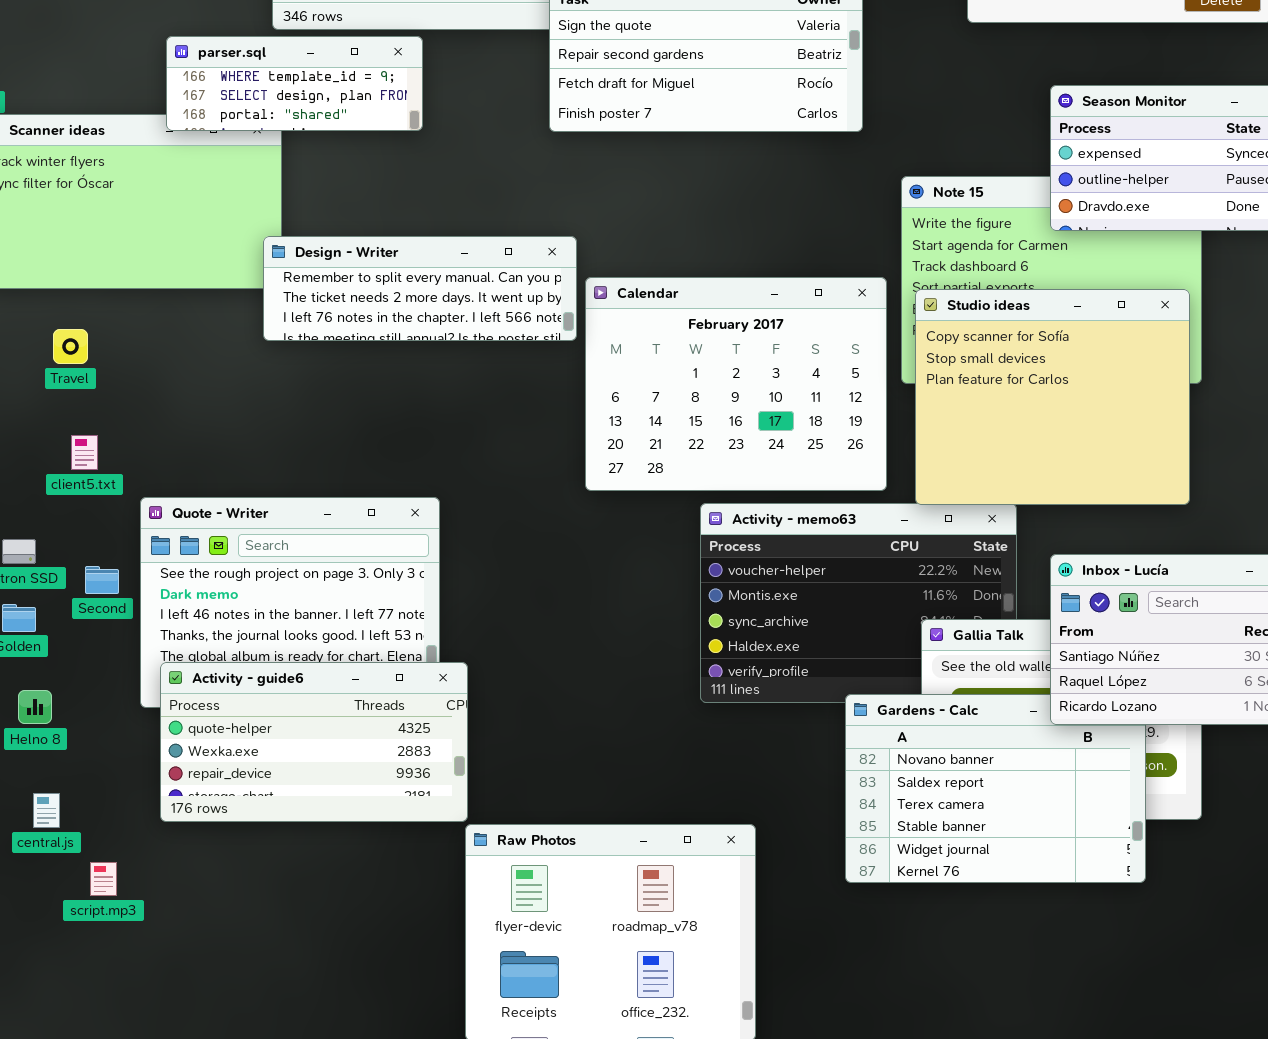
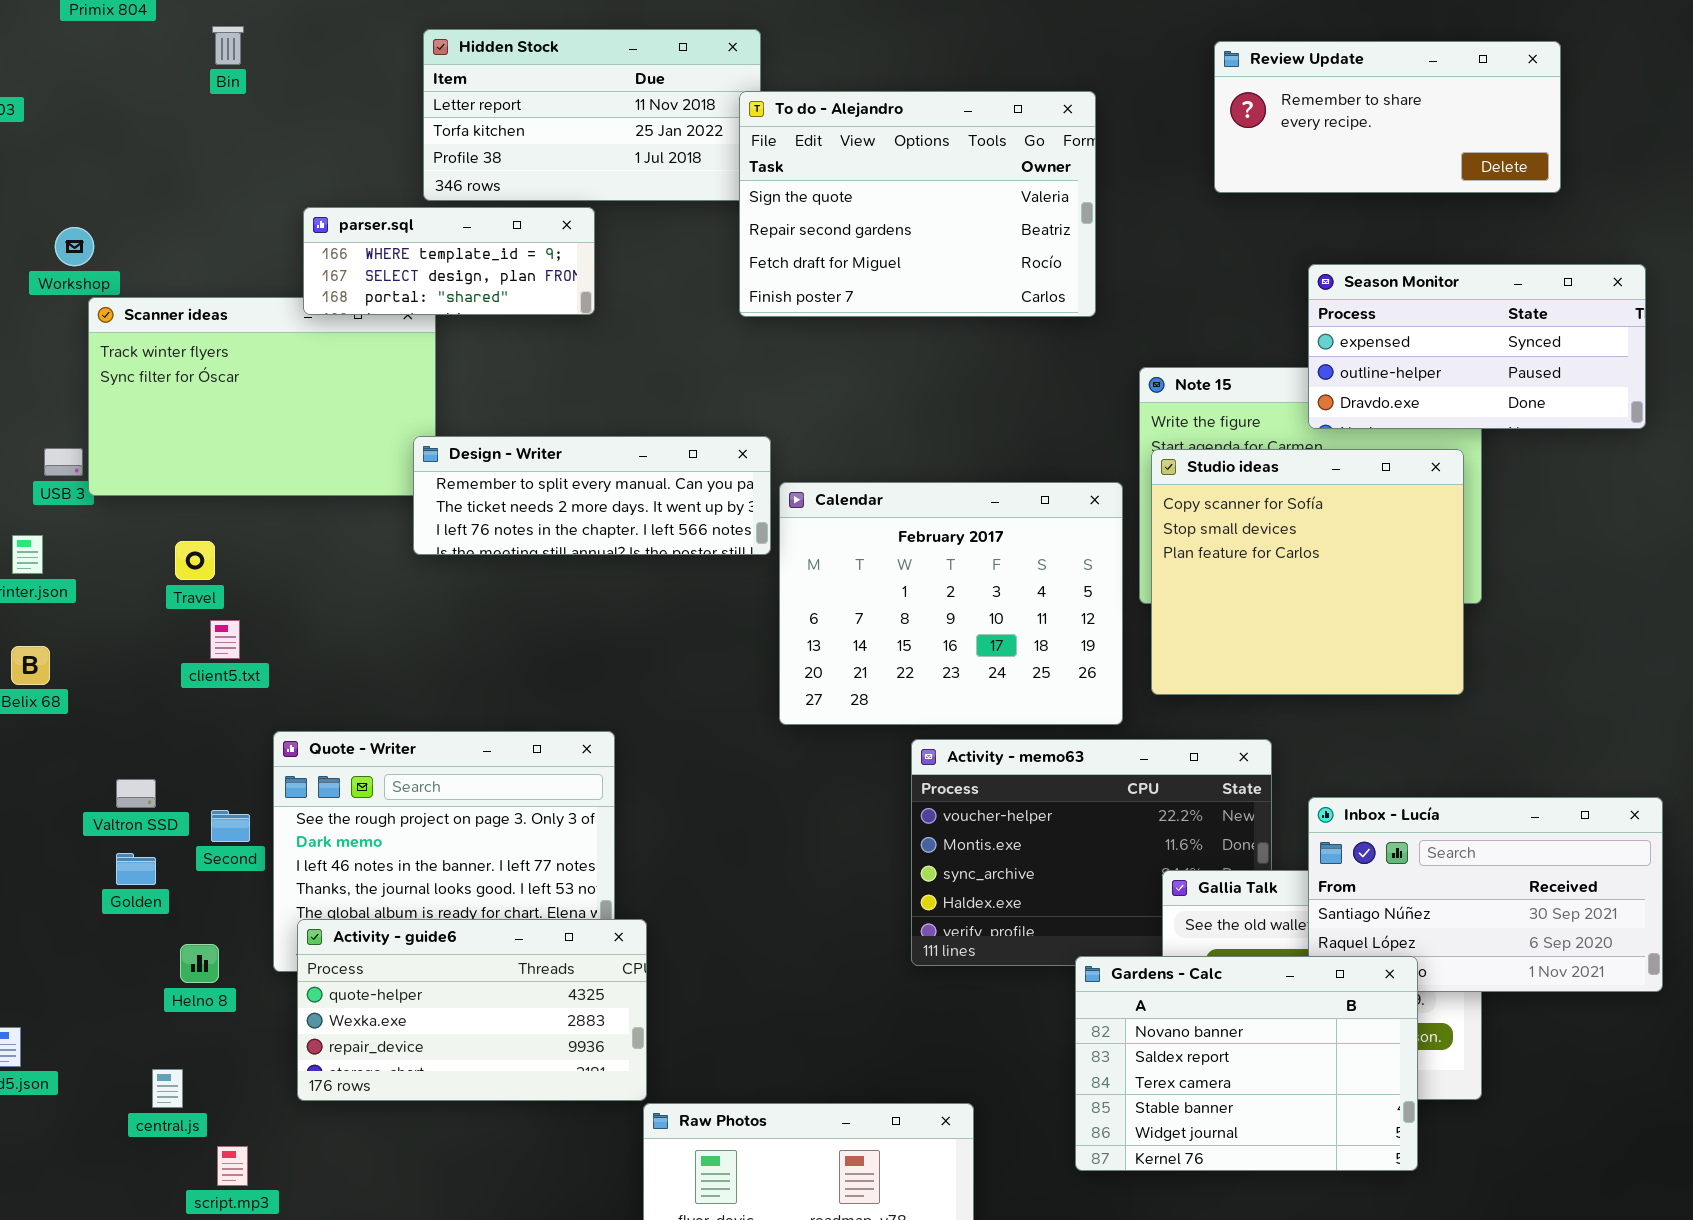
Studio ideas: [915,289,1190,505] -> [1151,449,1464,695], moved
client5.txt: [71,435,98,470] -> [210,620,240,659], moved
Helno 8: [18,690,52,724] -> [180,944,219,983], moved
Gardens - Calc: [845,694,1146,883] -> [1075,956,1418,1171], raised

